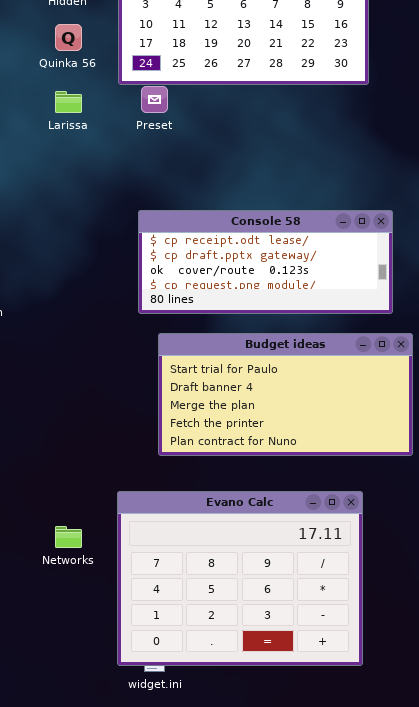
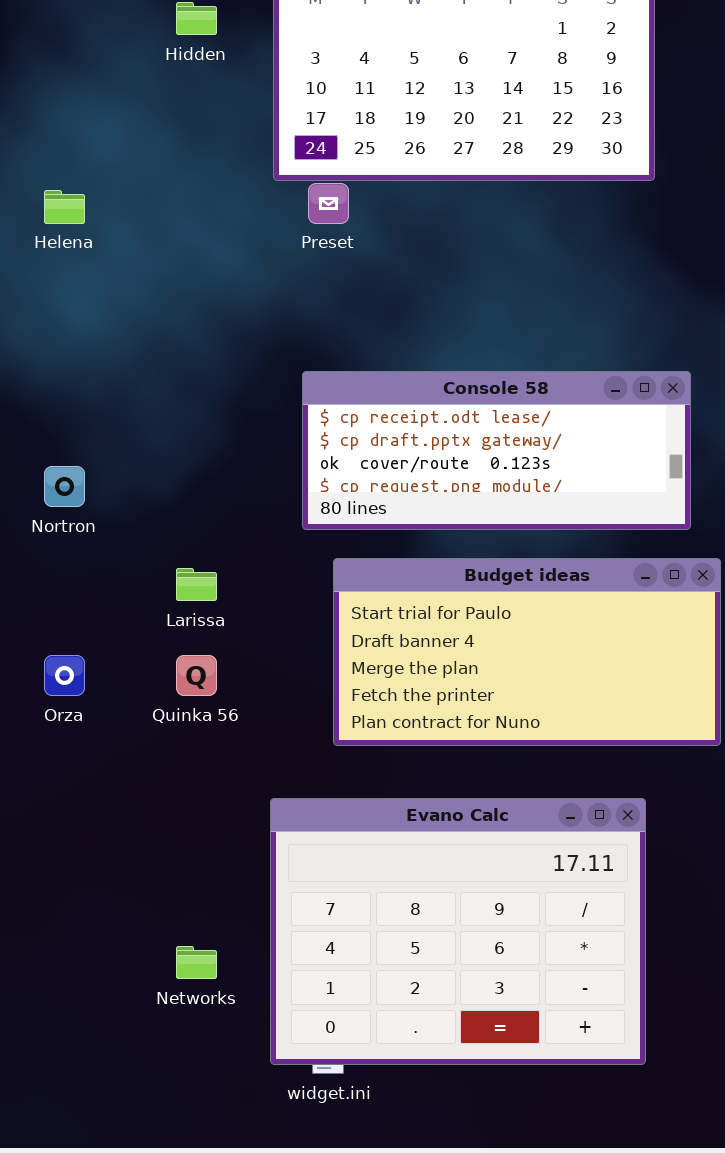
Quinka 56: [55,24,82,51] -> [176,655,217,696], moved
Larissa: [55,91,82,113] -> [176,568,217,601], moved
Networks: [55,526,82,548] -> [176,946,217,979], moved

